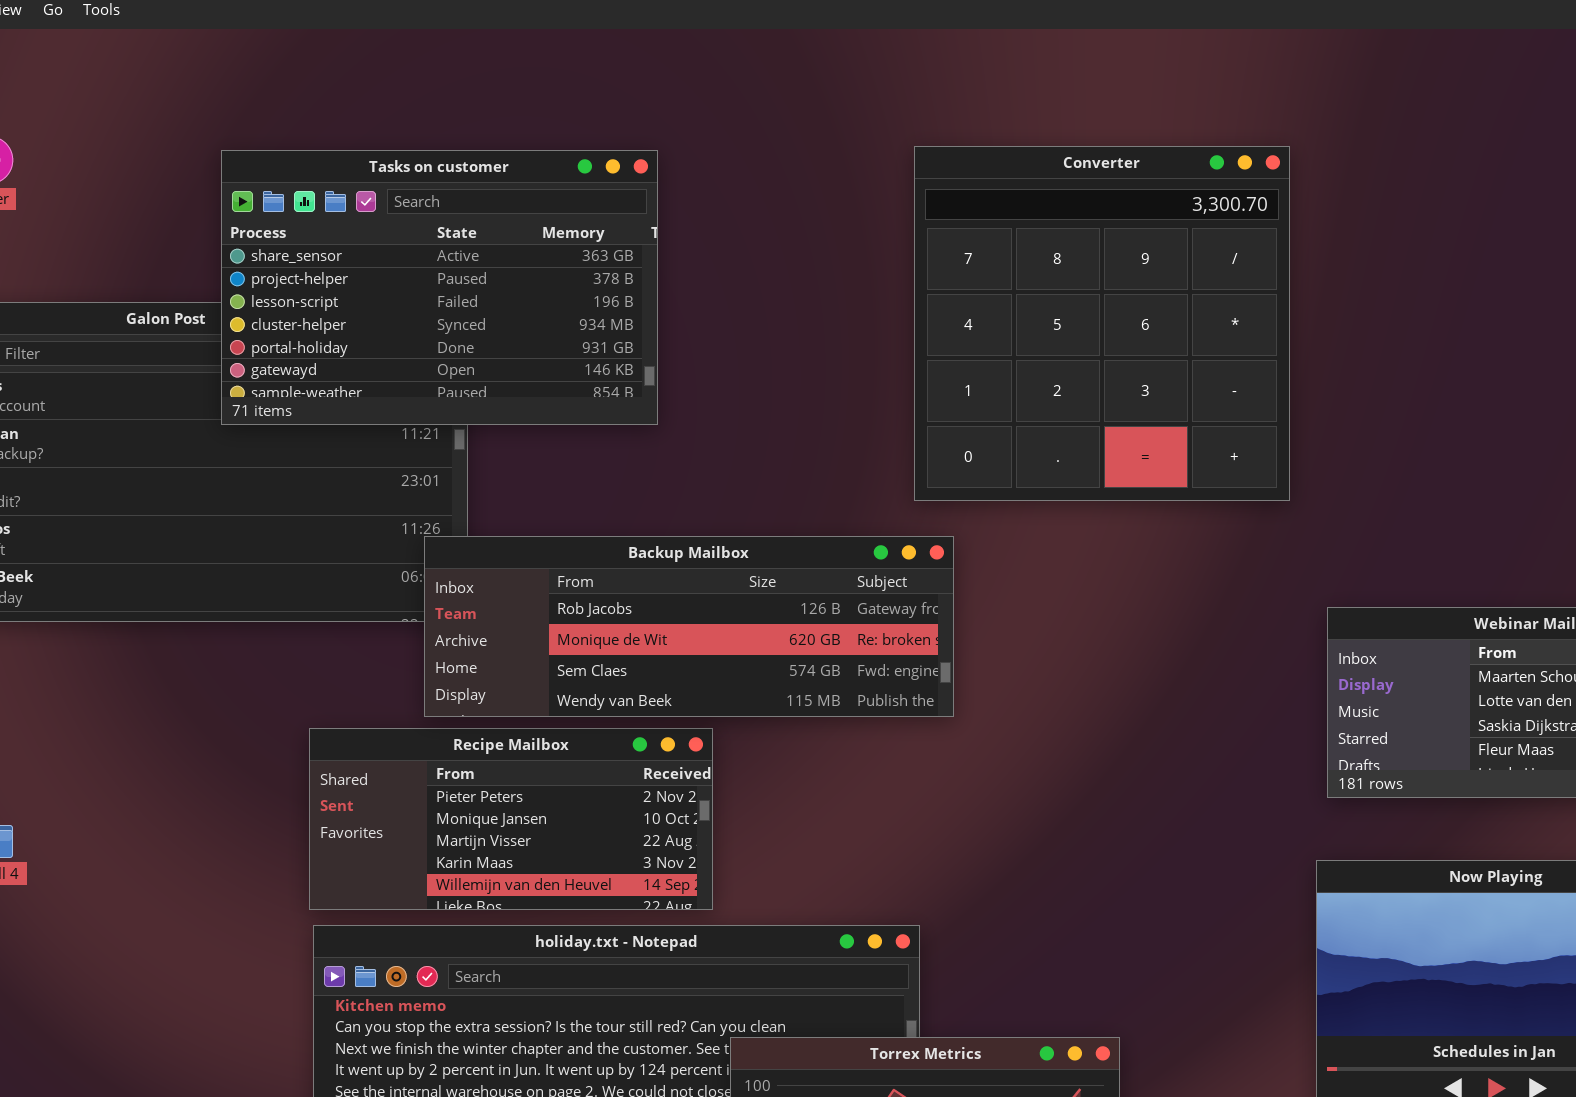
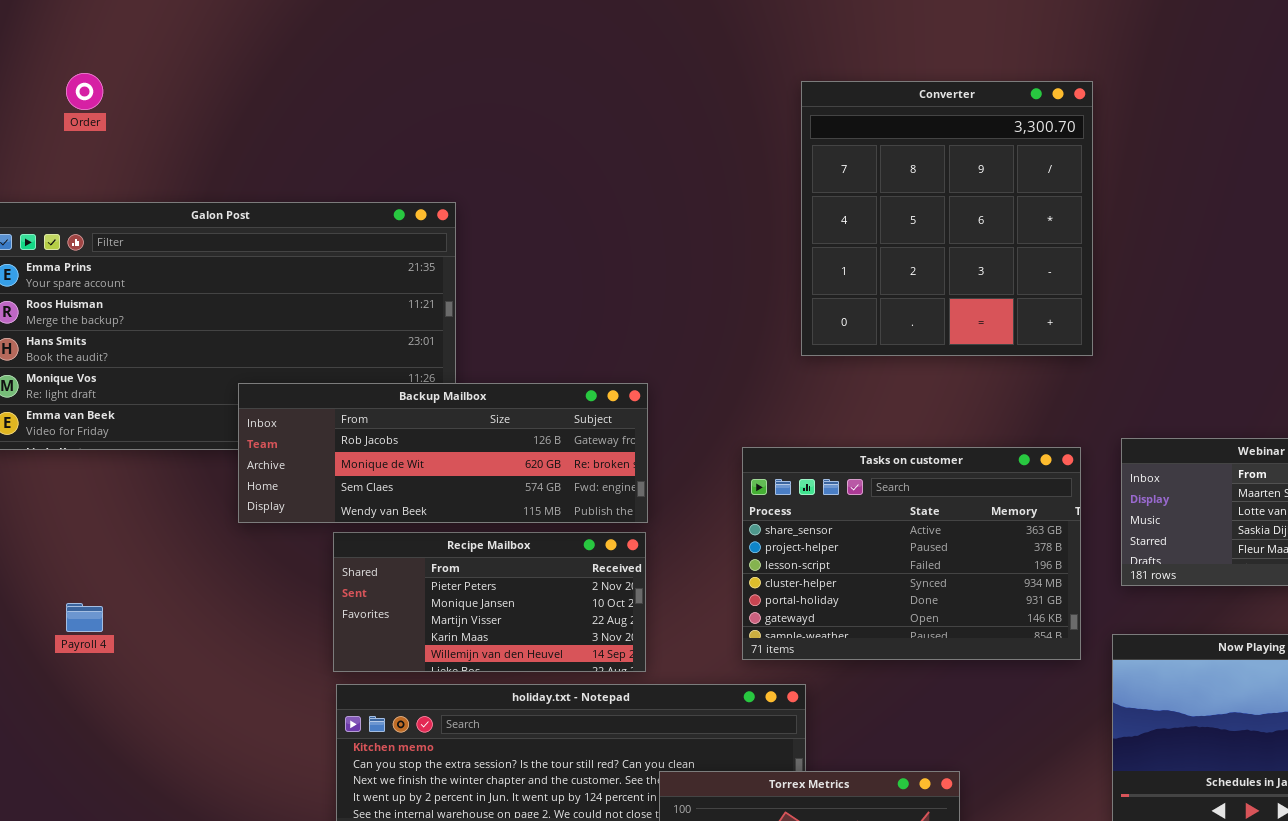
Tasks on customer: [221,150,658,425] -> [742,447,1081,660], moved
Backup Mailbox: [424,536,954,717] -> [238,383,648,523], moved

